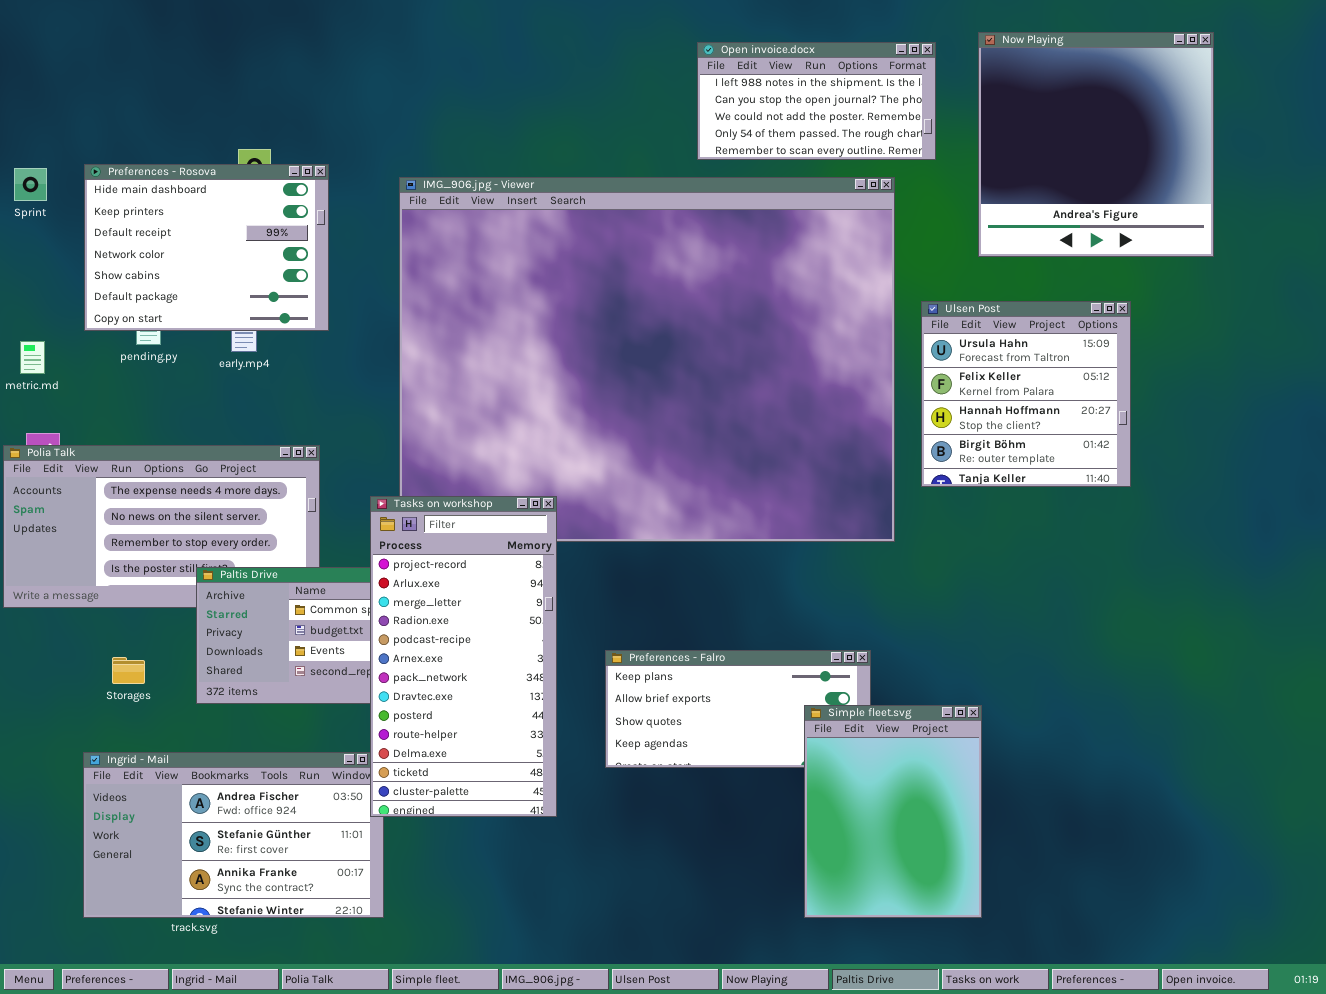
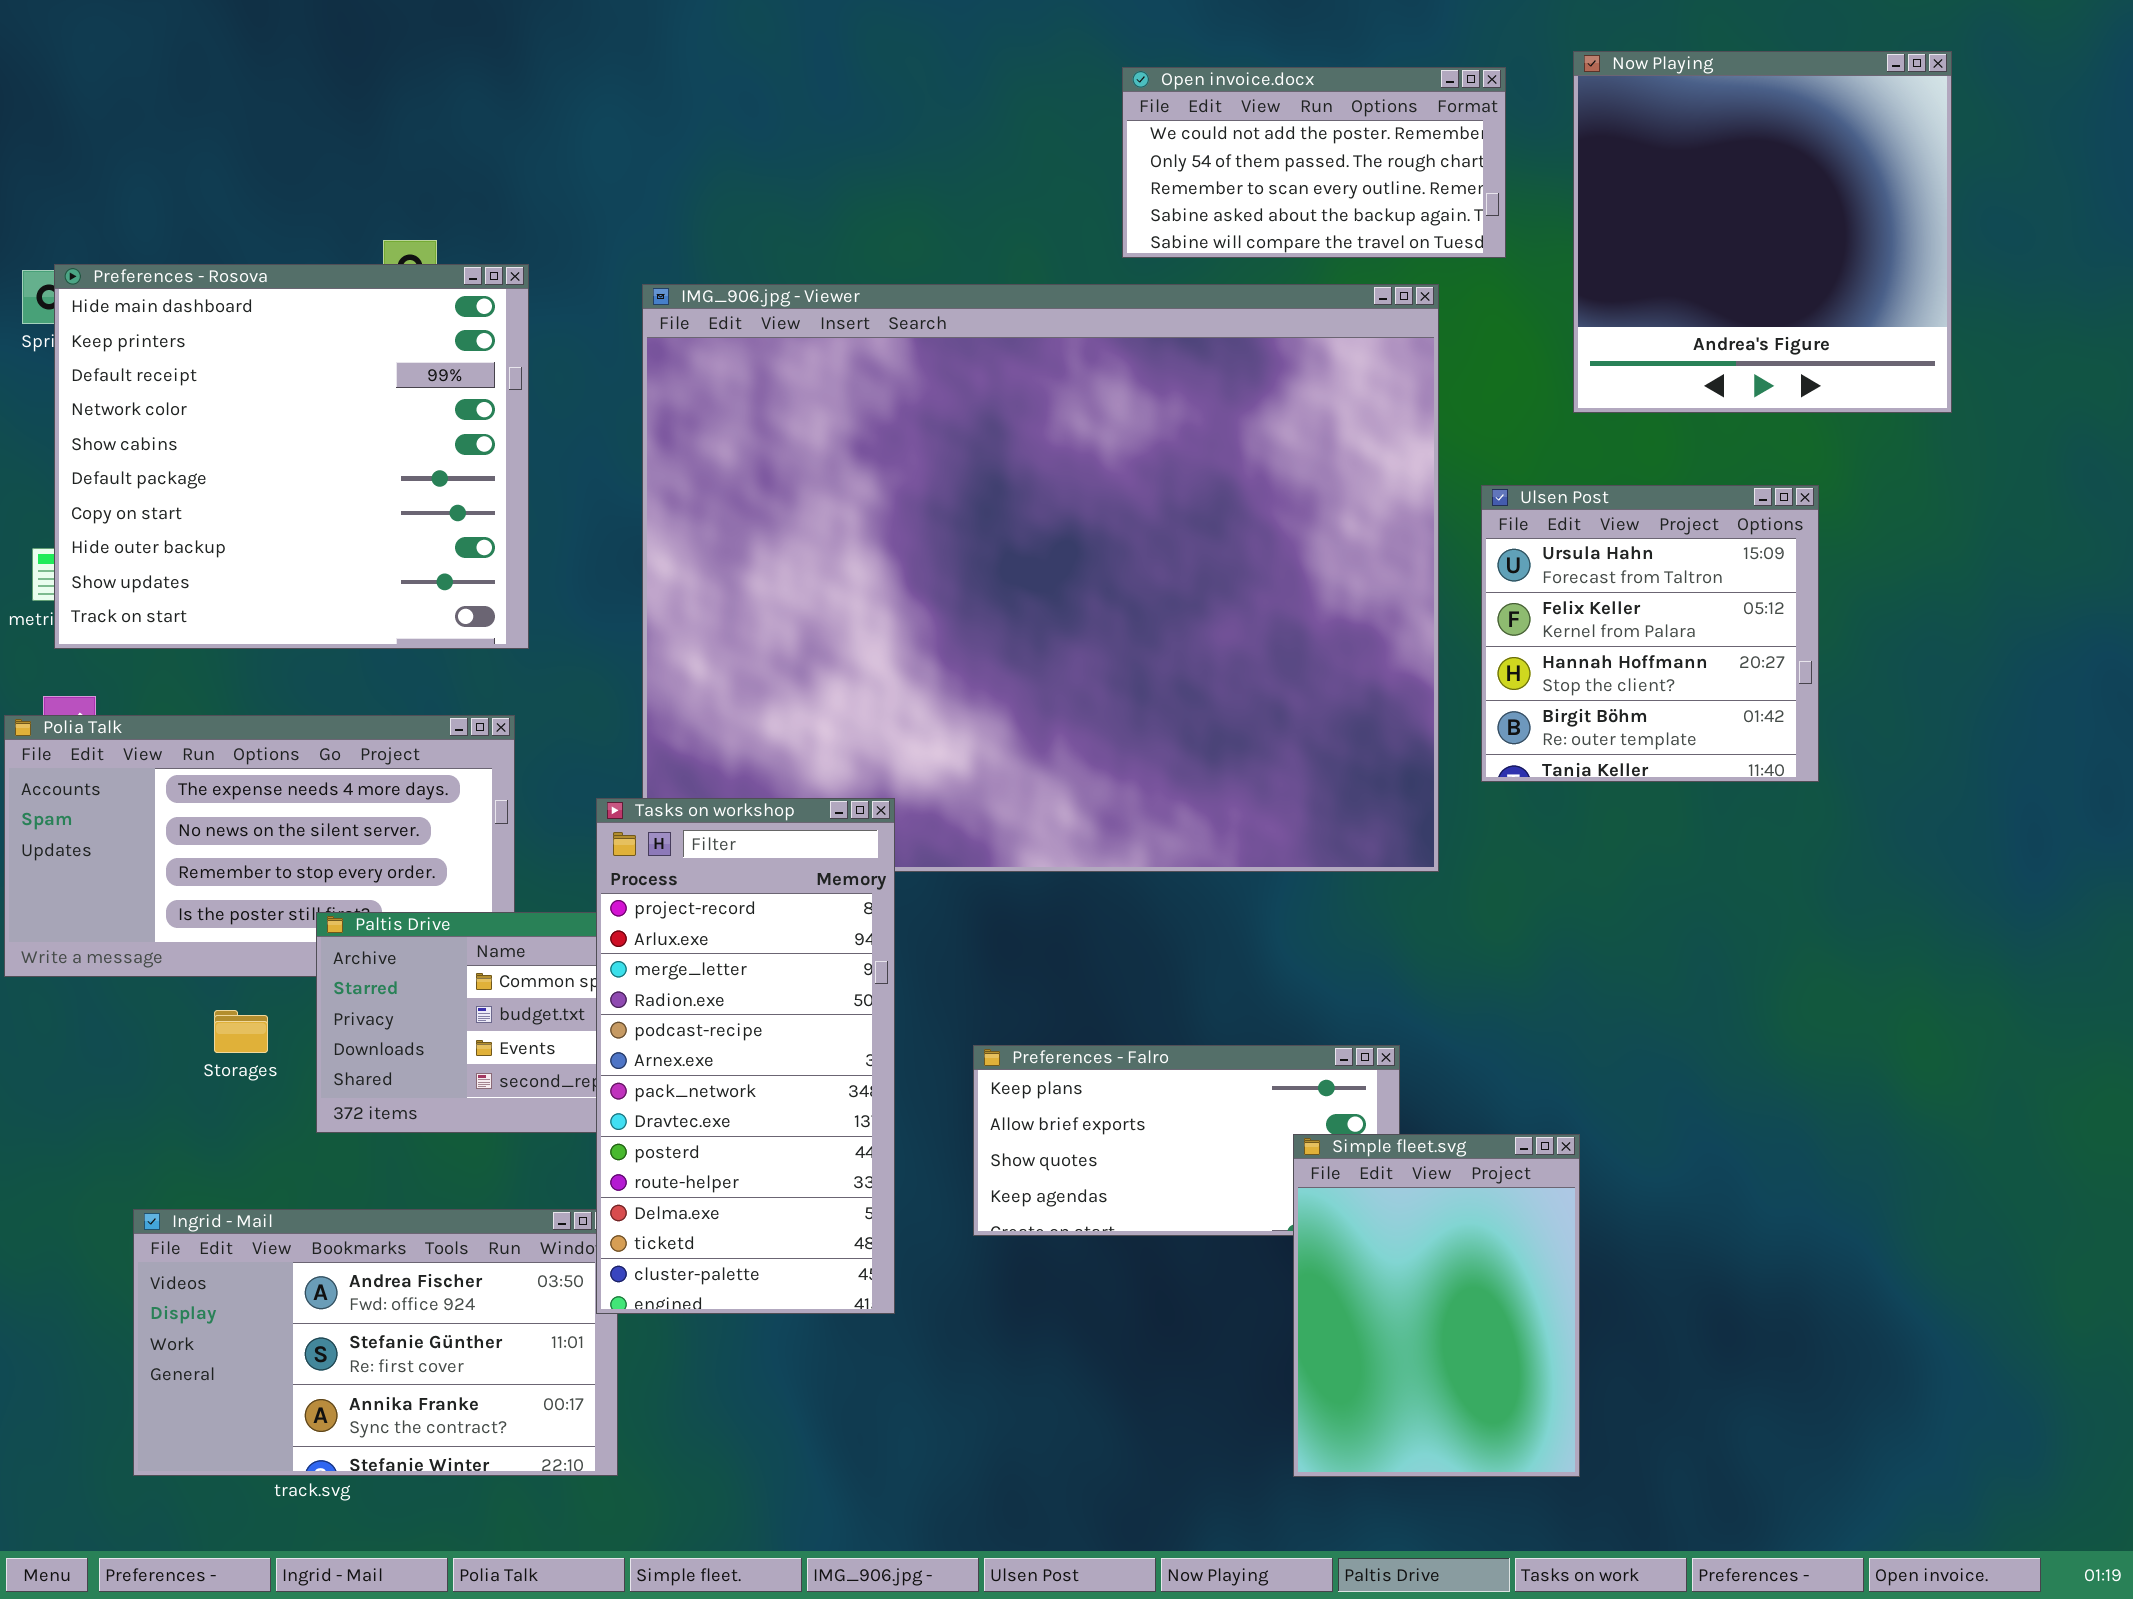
Open invoice.docx: [697,42,936,160] -> [1122,67,1506,258], scrolled down 2 rows
Preferences - Rosova: [84,164,329,331] -> [54,264,529,649], resized
Storages: [112,657,145,684] -> [214,1010,268,1053], moved

